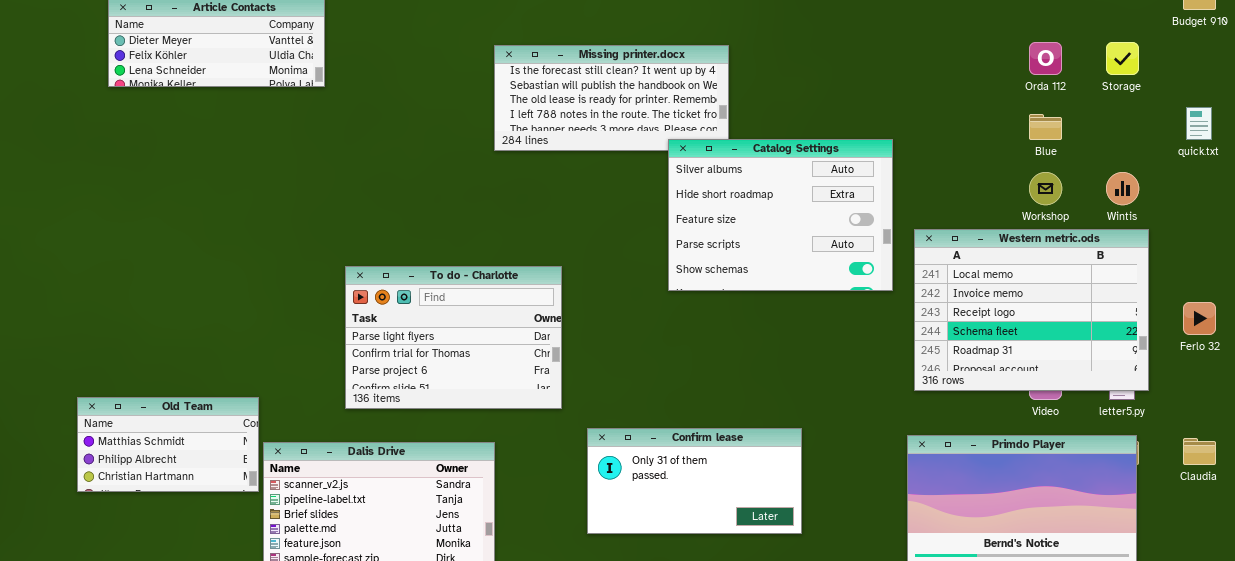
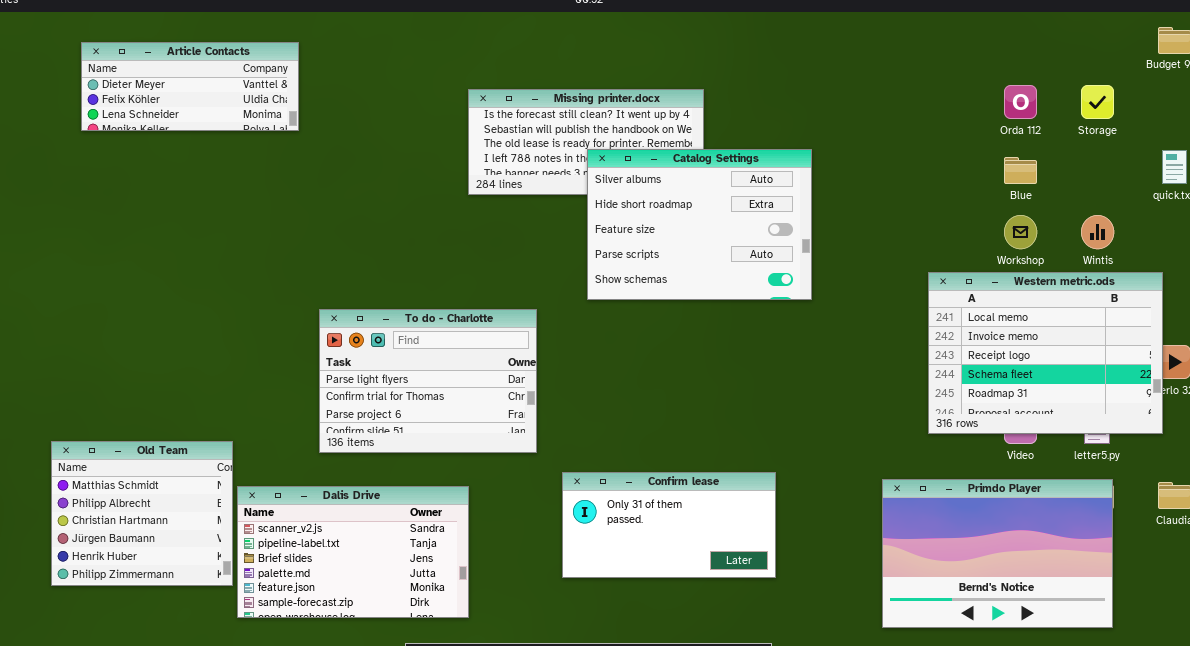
Catalog Settings: [668,139,893,291] -> [587,149,812,300], moved
Western metric.ods: [914,229,1149,391] -> [928,272,1163,434], moved
Old Team: [77,397,259,492] -> [51,441,233,586], resized

